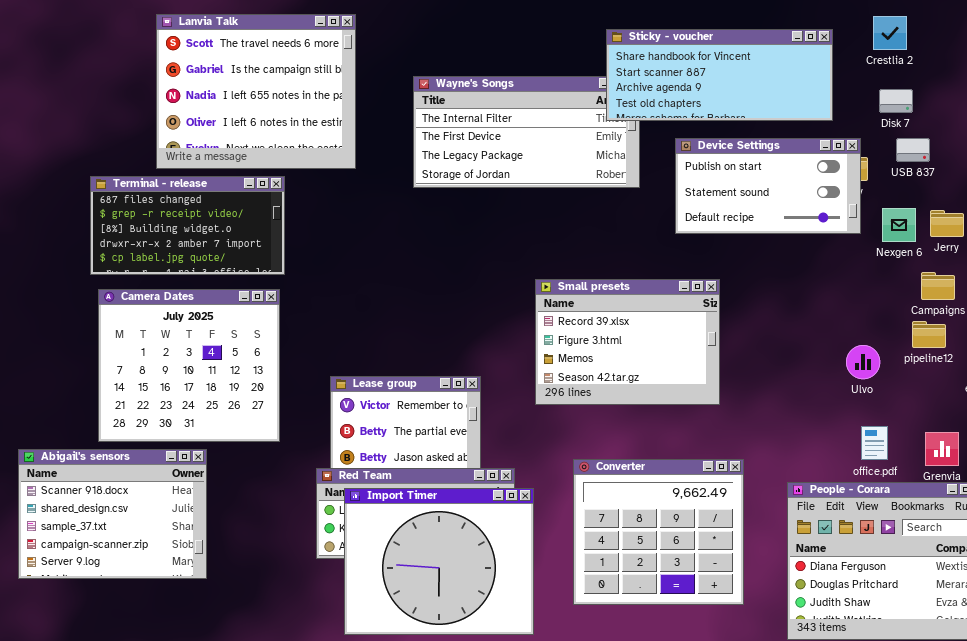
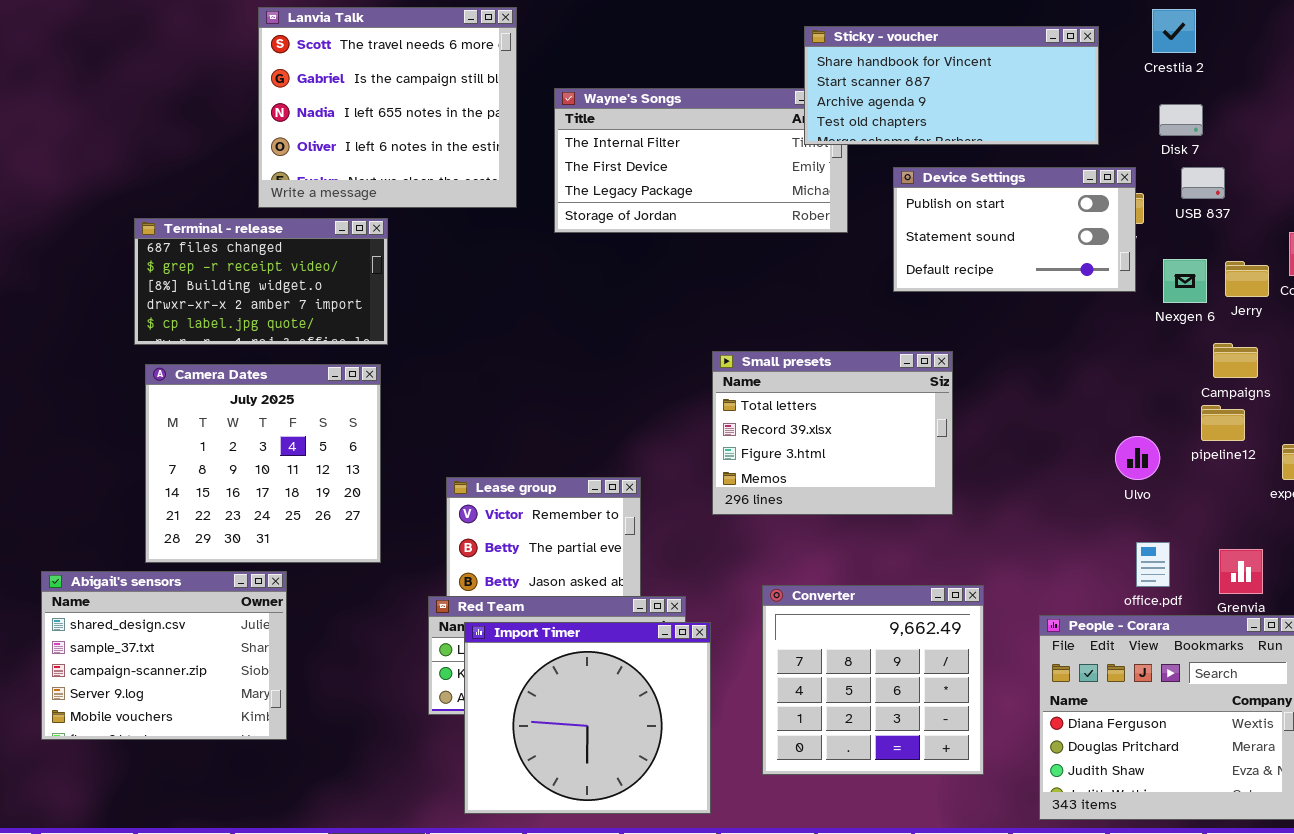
Lanvia Talk: [156,14,356,169] -> [258,7,517,208], moved
Small presets: [535,279,720,405] -> [712,351,953,515], scrolled up 1 row
Abigail's sensors: [18,449,207,579] -> [41,571,287,740], scrolled down 1 row

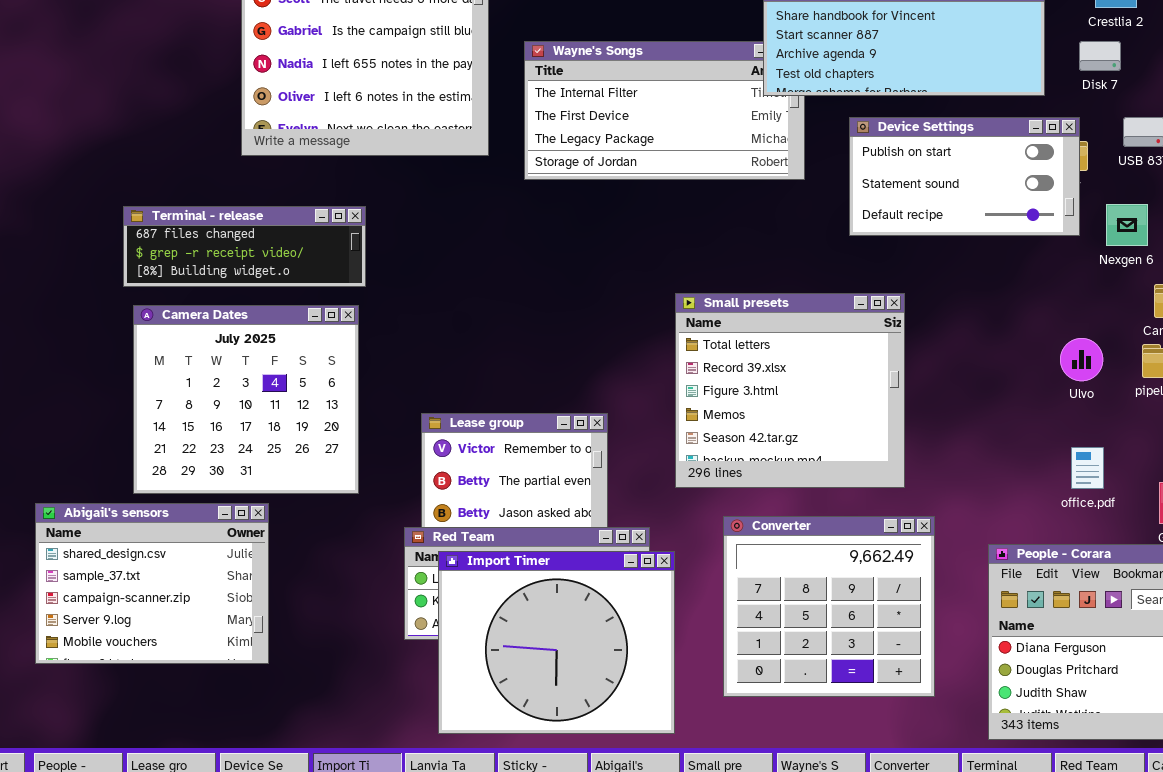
Disk 7: [1159,104,1203,136] -> [1079,41,1121,71], moved
Terminal - release: [134,218,388,345] -> [123,206,366,287], resized
Small presets: [712,351,953,515] -> [675,293,905,488], resized
Ulvo: [1115,436,1160,480] -> [1060,338,1103,381], moved
office.pdf: [1136,542,1170,587] -> [1071,447,1104,489], moved

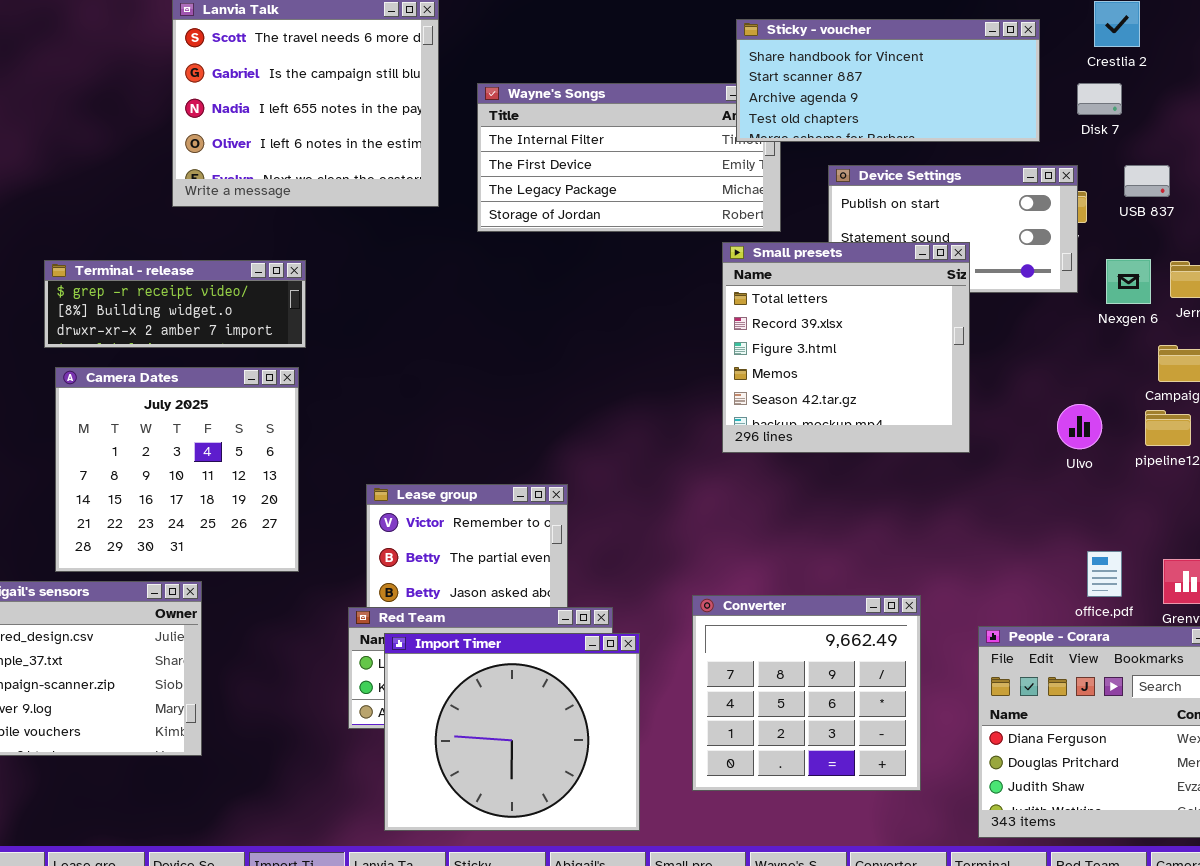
Terminal - release: [123,206,366,287] -> [44,260,306,348], scrolled down 1 row
Small presets: [675,293,905,488] -> [722,242,970,453], moved
office.pdf: [1071,447,1104,489] -> [1087,551,1122,597], moved

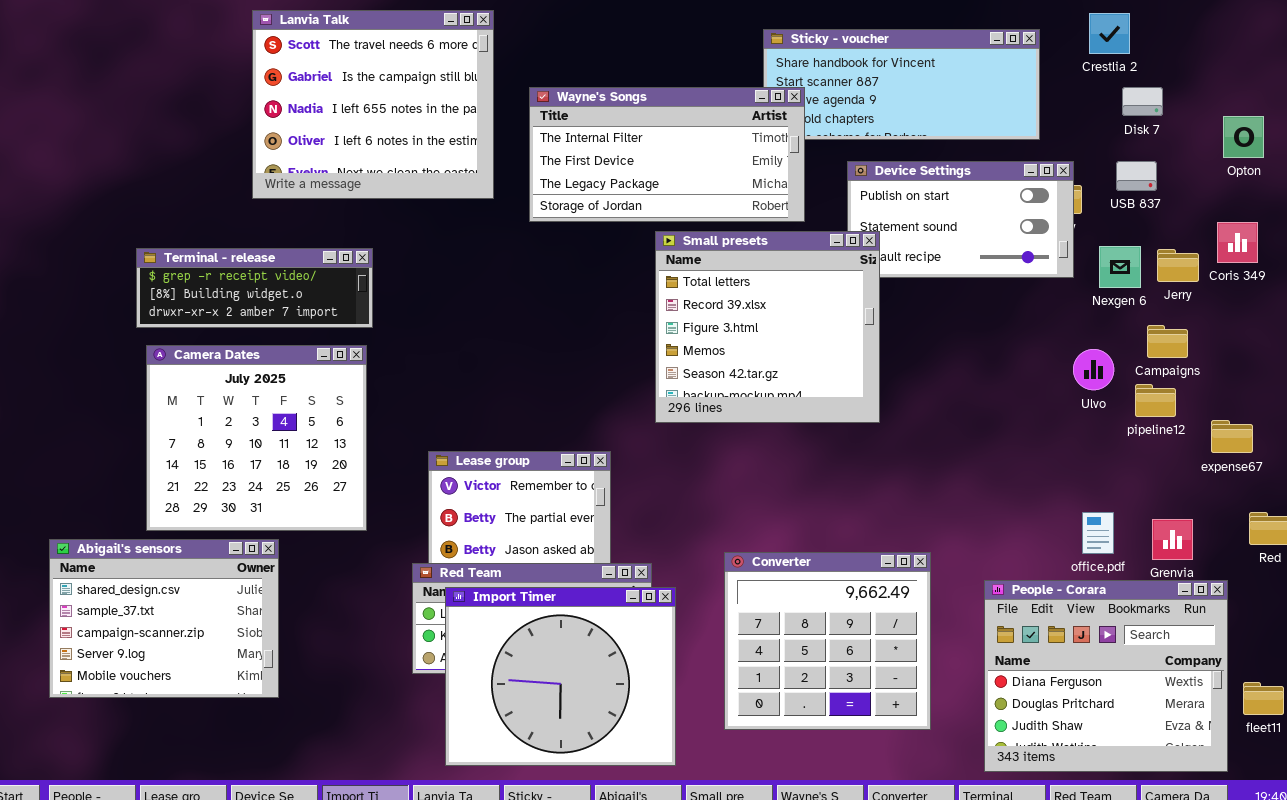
Wayne's Songs: [477,83,781,232] -> [529,87,805,222], raised
Disk 7: [1077,83,1122,115] -> [1122,87,1163,116], moved
Small presets: [722,242,970,453] -> [655,231,880,423], moved
Ulvo: [1057,404,1102,449] -> [1073,349,1114,390], moved

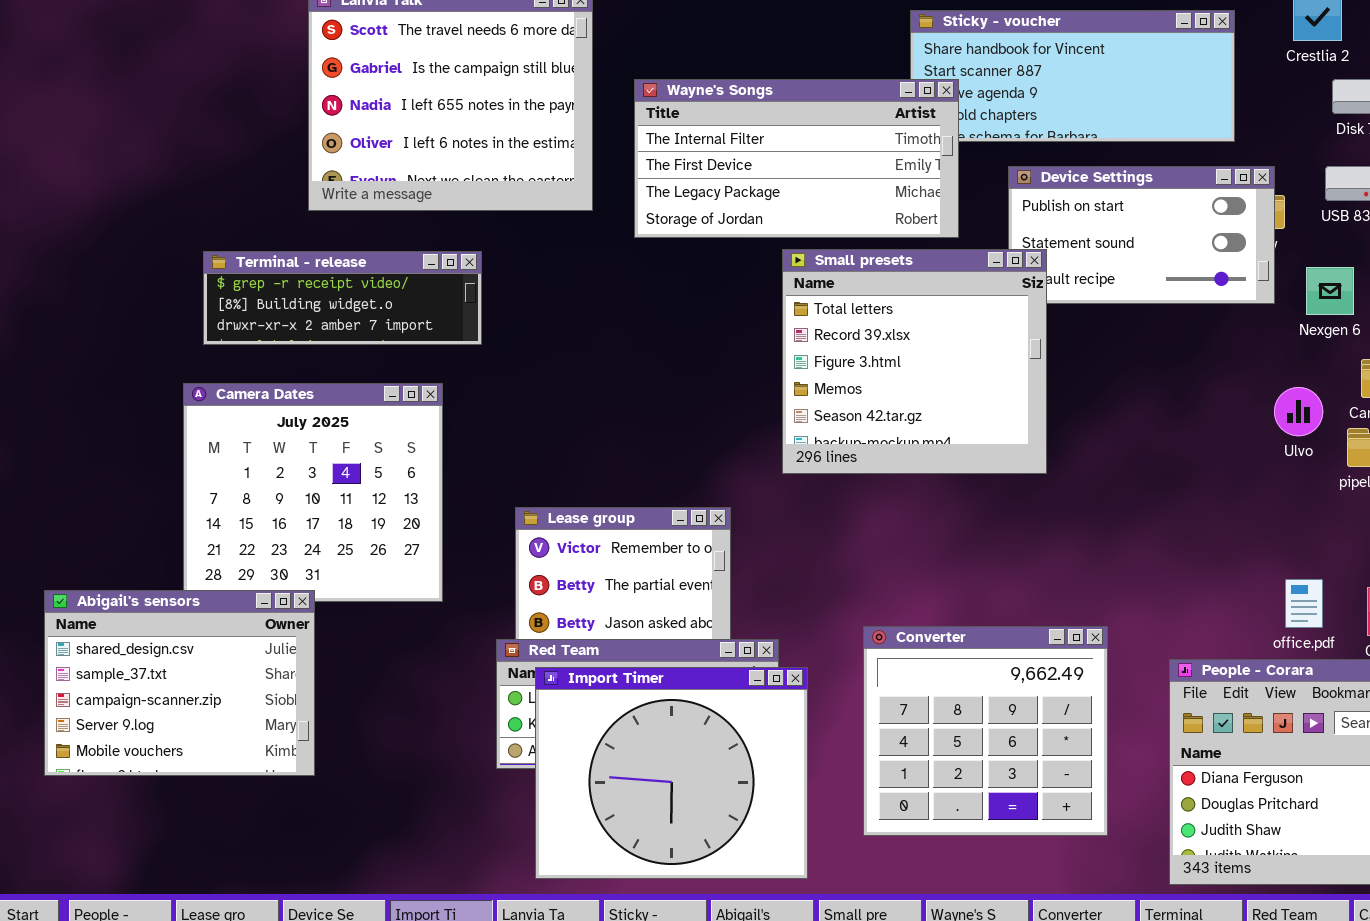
Terminal - release: [136,248,373,328] -> [203,251,482,345], moved
Abigail's sensors: [49,539,279,698] -> [44,590,315,776], moved

